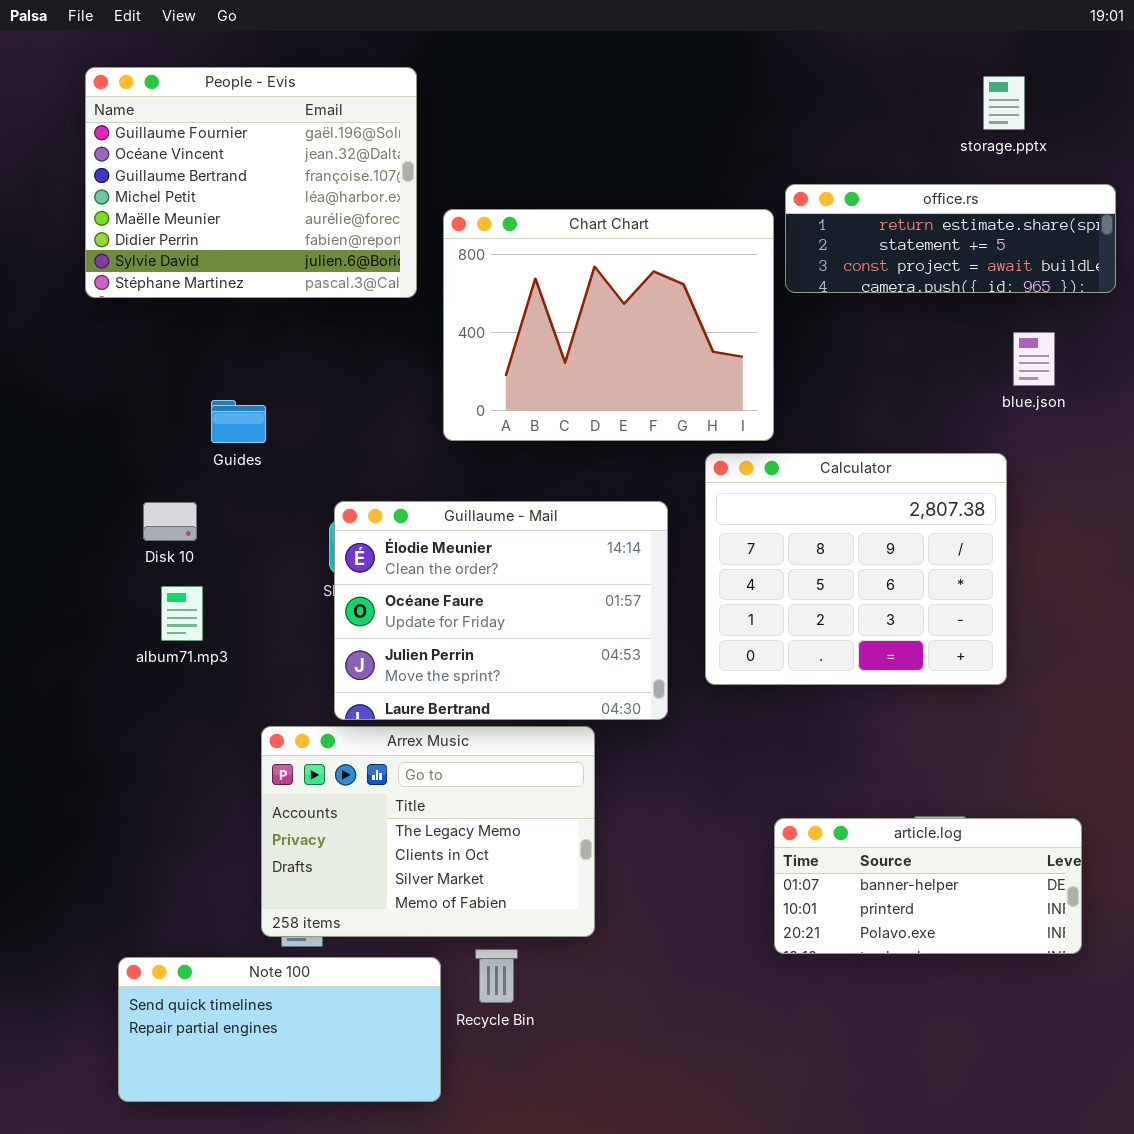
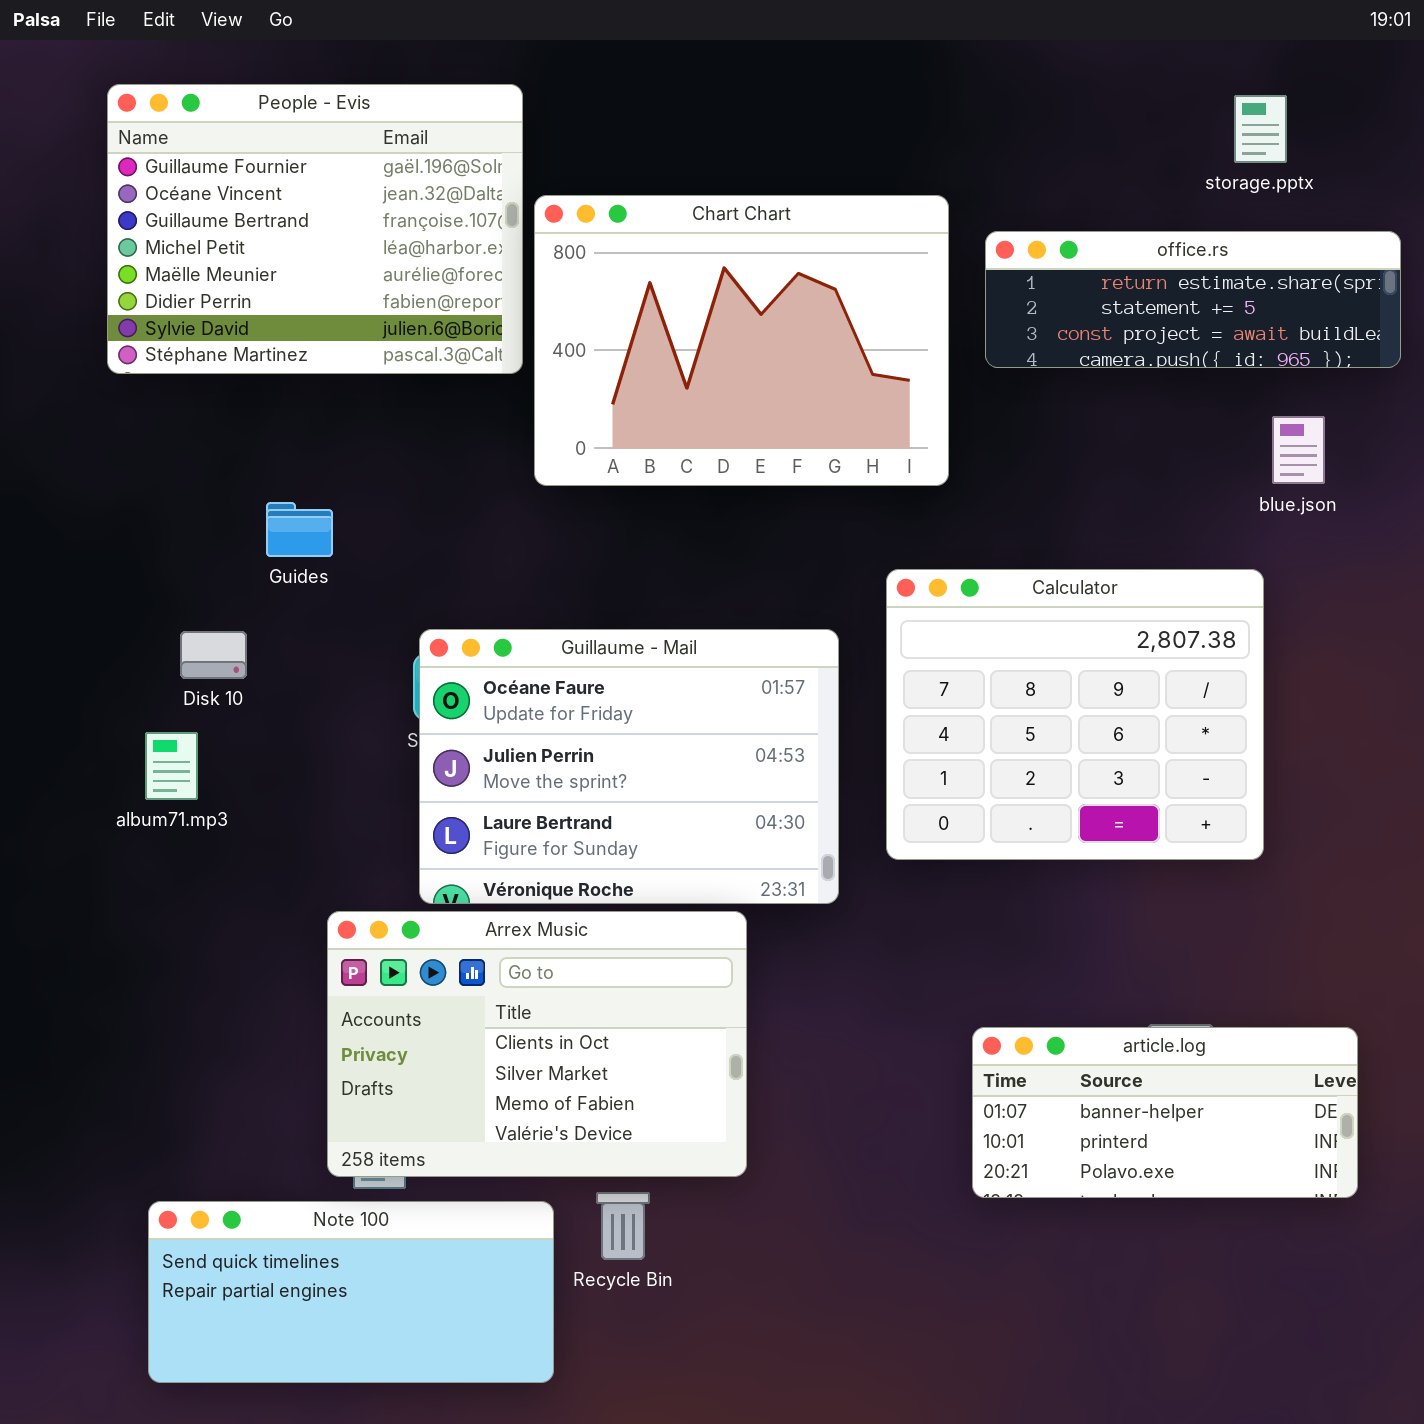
Chart Chart: [443,209,774,441] -> [534,195,949,486], moved
Guillaume - Mail: [334,501,668,720] -> [419,629,839,904], scrolled down 1 row
album71.mp3: [161,586,203,641] -> [145,732,198,800], moved
Arrex Music: [261,726,595,937] -> [327,911,747,1177], scrolled down 1 row

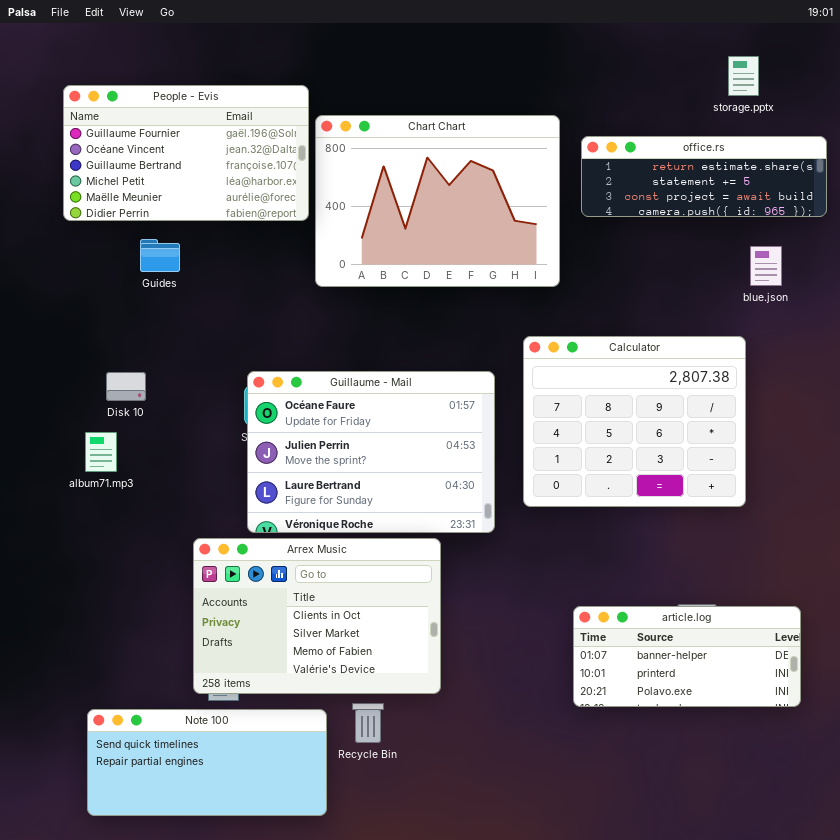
People - Evis: [107,84,523,374] -> [63,85,309,221], resized
Guides: [266,502,333,557] -> [140,239,180,272], moved

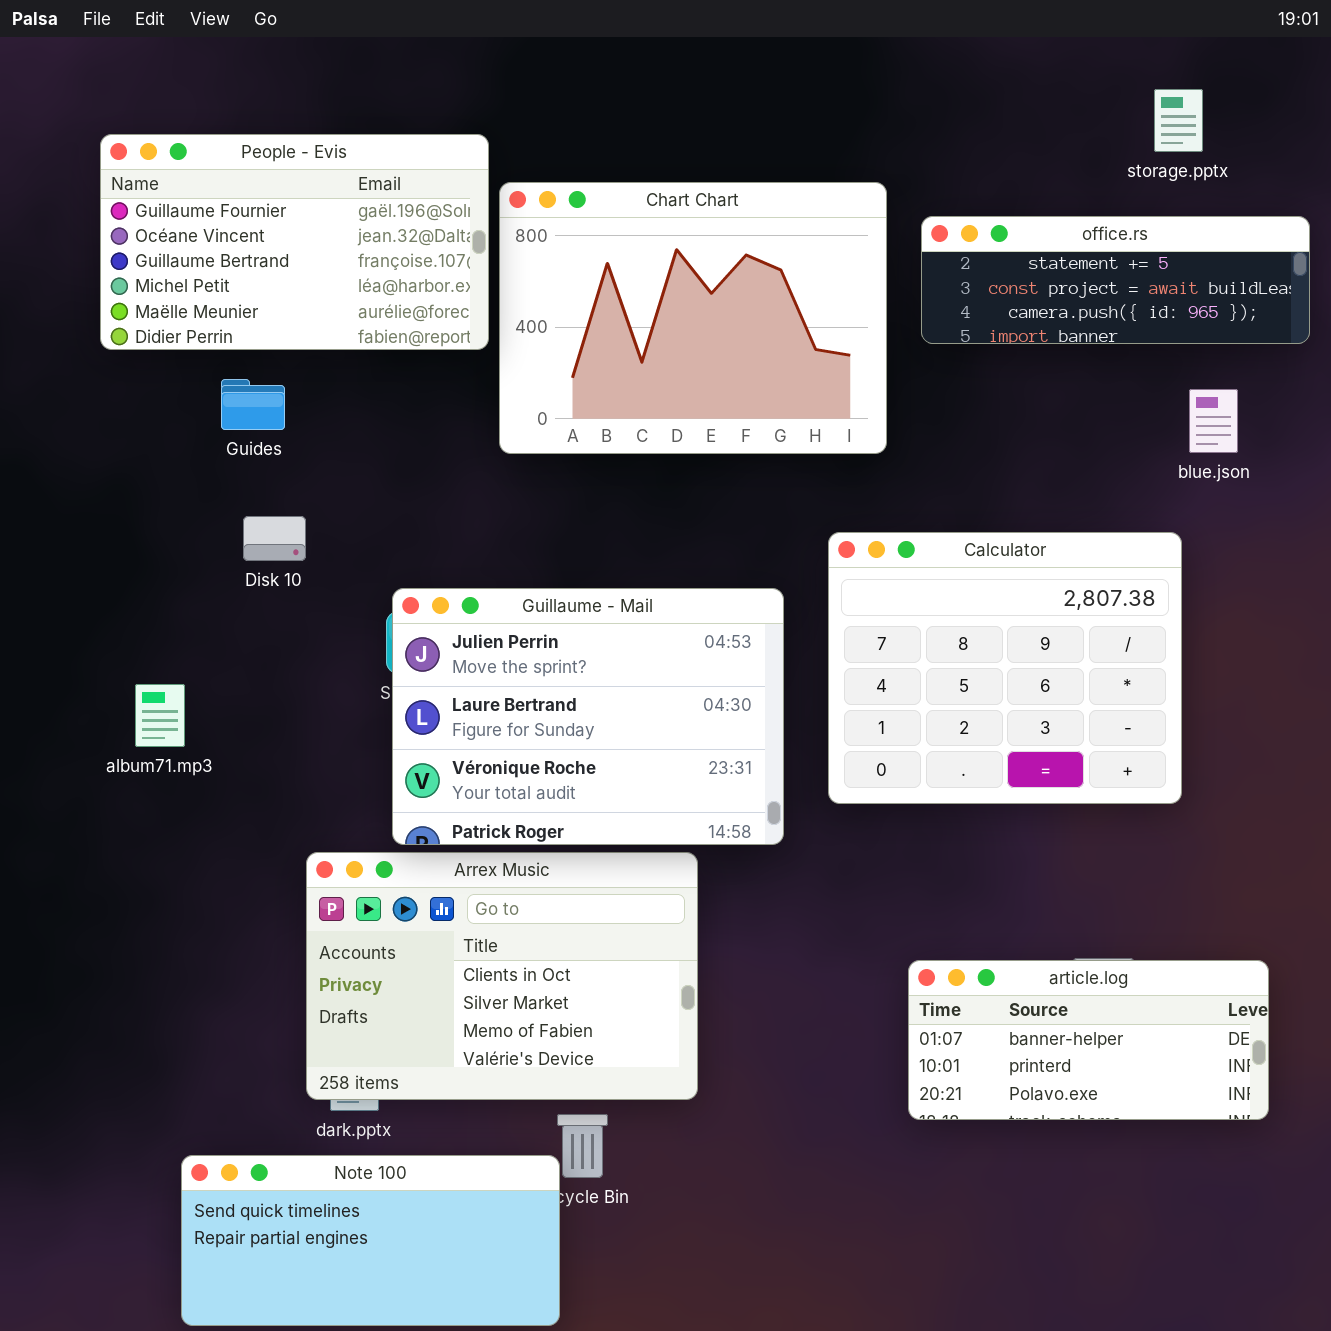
office.rs: [581,136,827,217] -> [921,216,1310,344], scrolled down 1 row
Guillaume - Mail: [247,371,495,533] -> [392,588,784,845], scrolled down 1 row
Disk 10: [106,372,146,401] -> [243,516,306,561], moved
Note 100: [87,709,327,816] -> [181,1155,560,1326], moved

